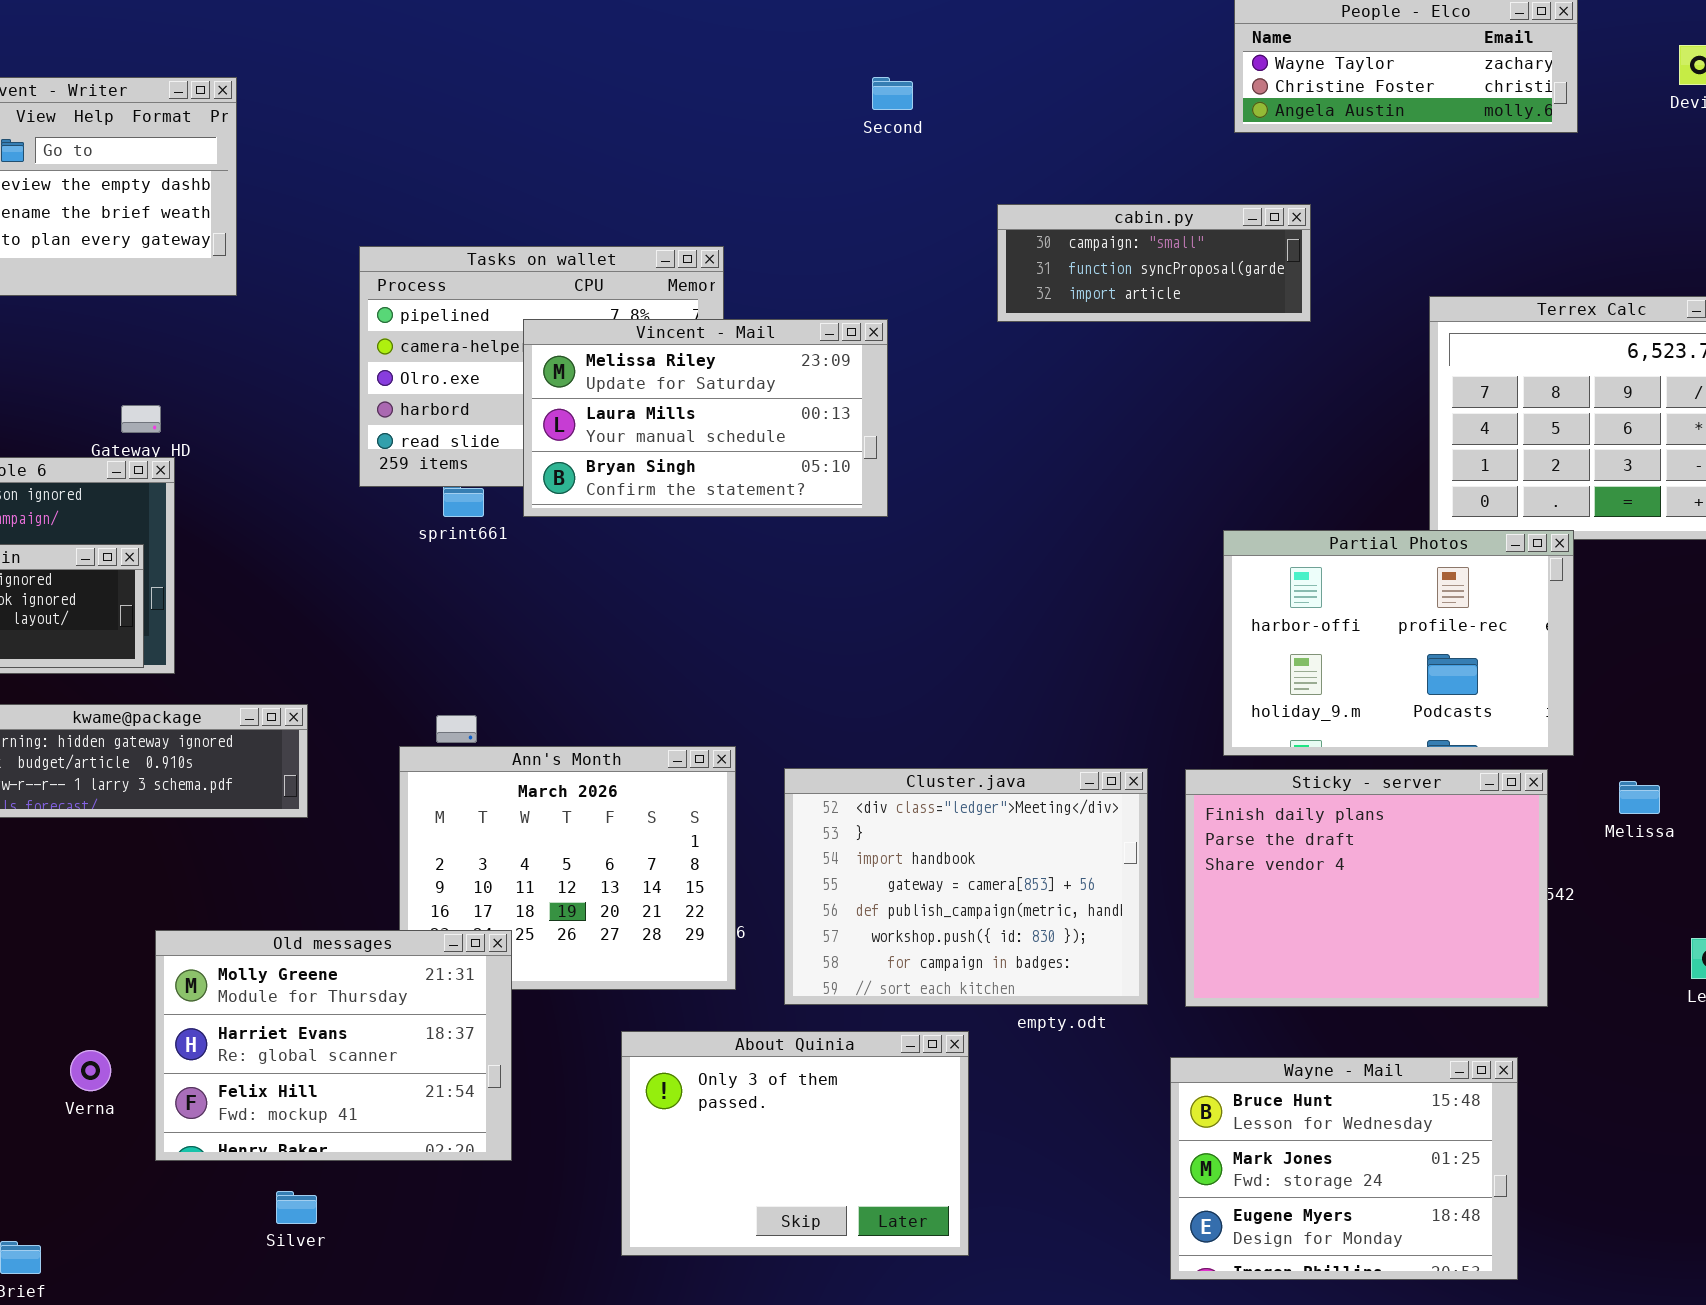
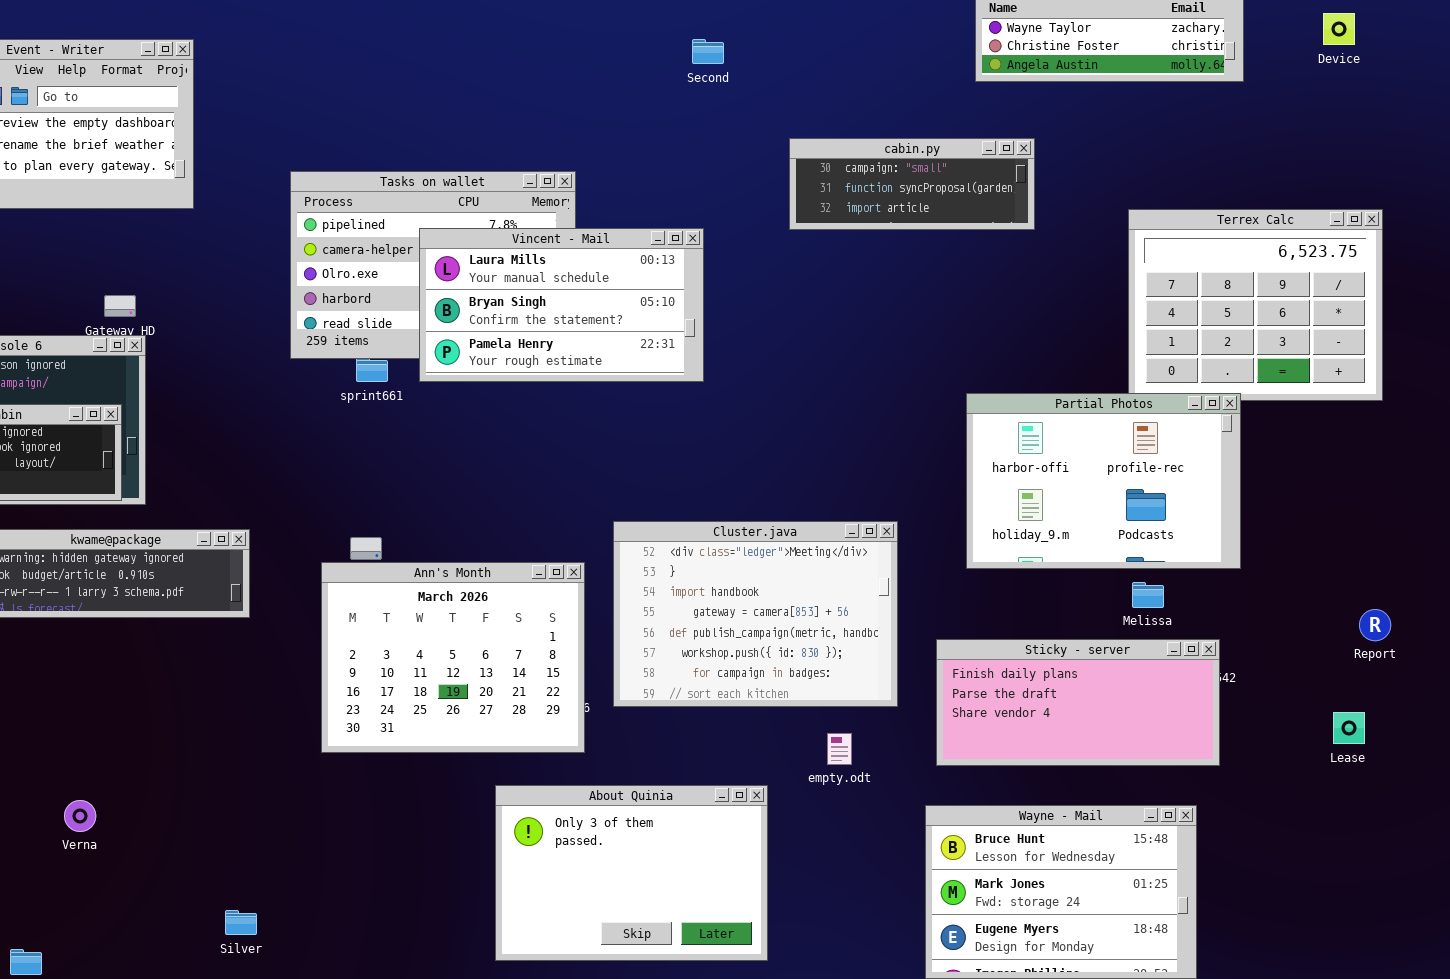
Vincent - Mail: [523,319,888,517] -> [419,228,704,382], scrolled down 1 row
Cluster.java: [784,768,1148,1005] -> [613,521,898,707], moved
Sticky - server: [1185,769,1548,1007] -> [936,639,1220,766], resized
Melissa: [1619,781,1660,814] -> [1132,582,1164,608], moved
Old messages: [155,930,512,1161] -> none, closed

